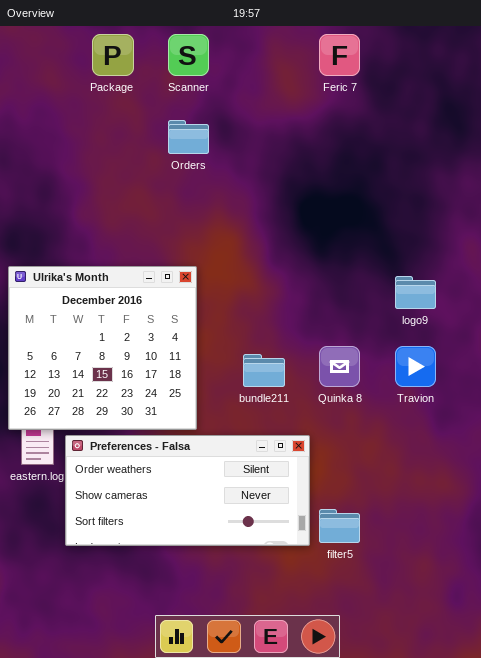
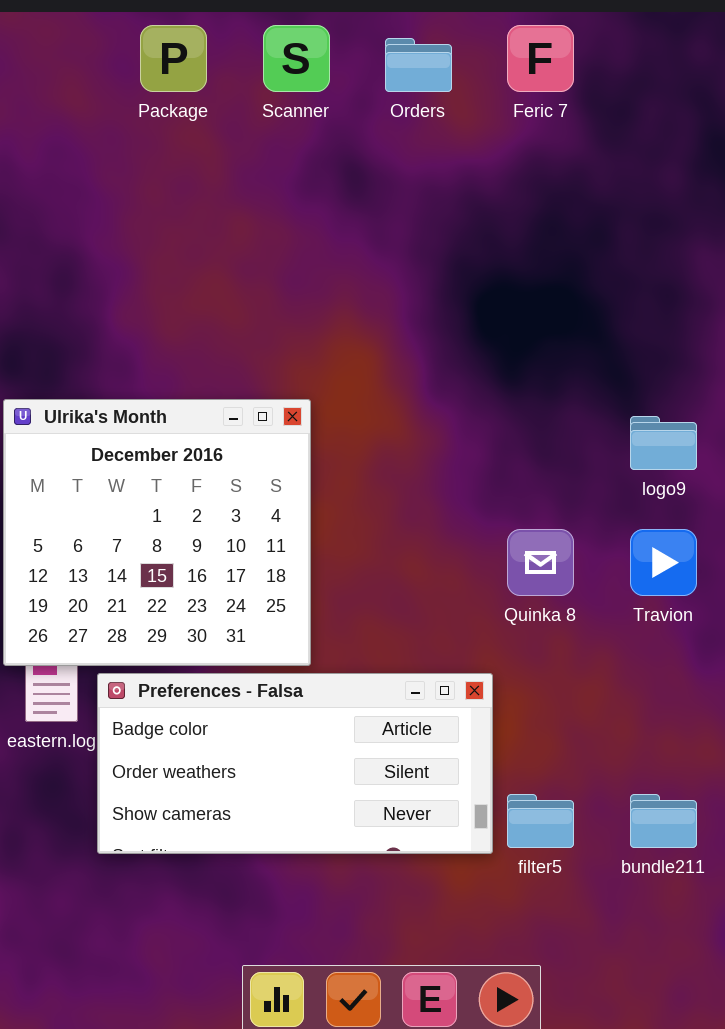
Orders: [168,120,209,154] -> [385,38,452,92], moved
bundle211: [243,354,285,387] -> [630,794,697,848], moved
Preferences - Falsa: [65,435,310,546] -> [97,673,493,854], scrolled up 1 row

